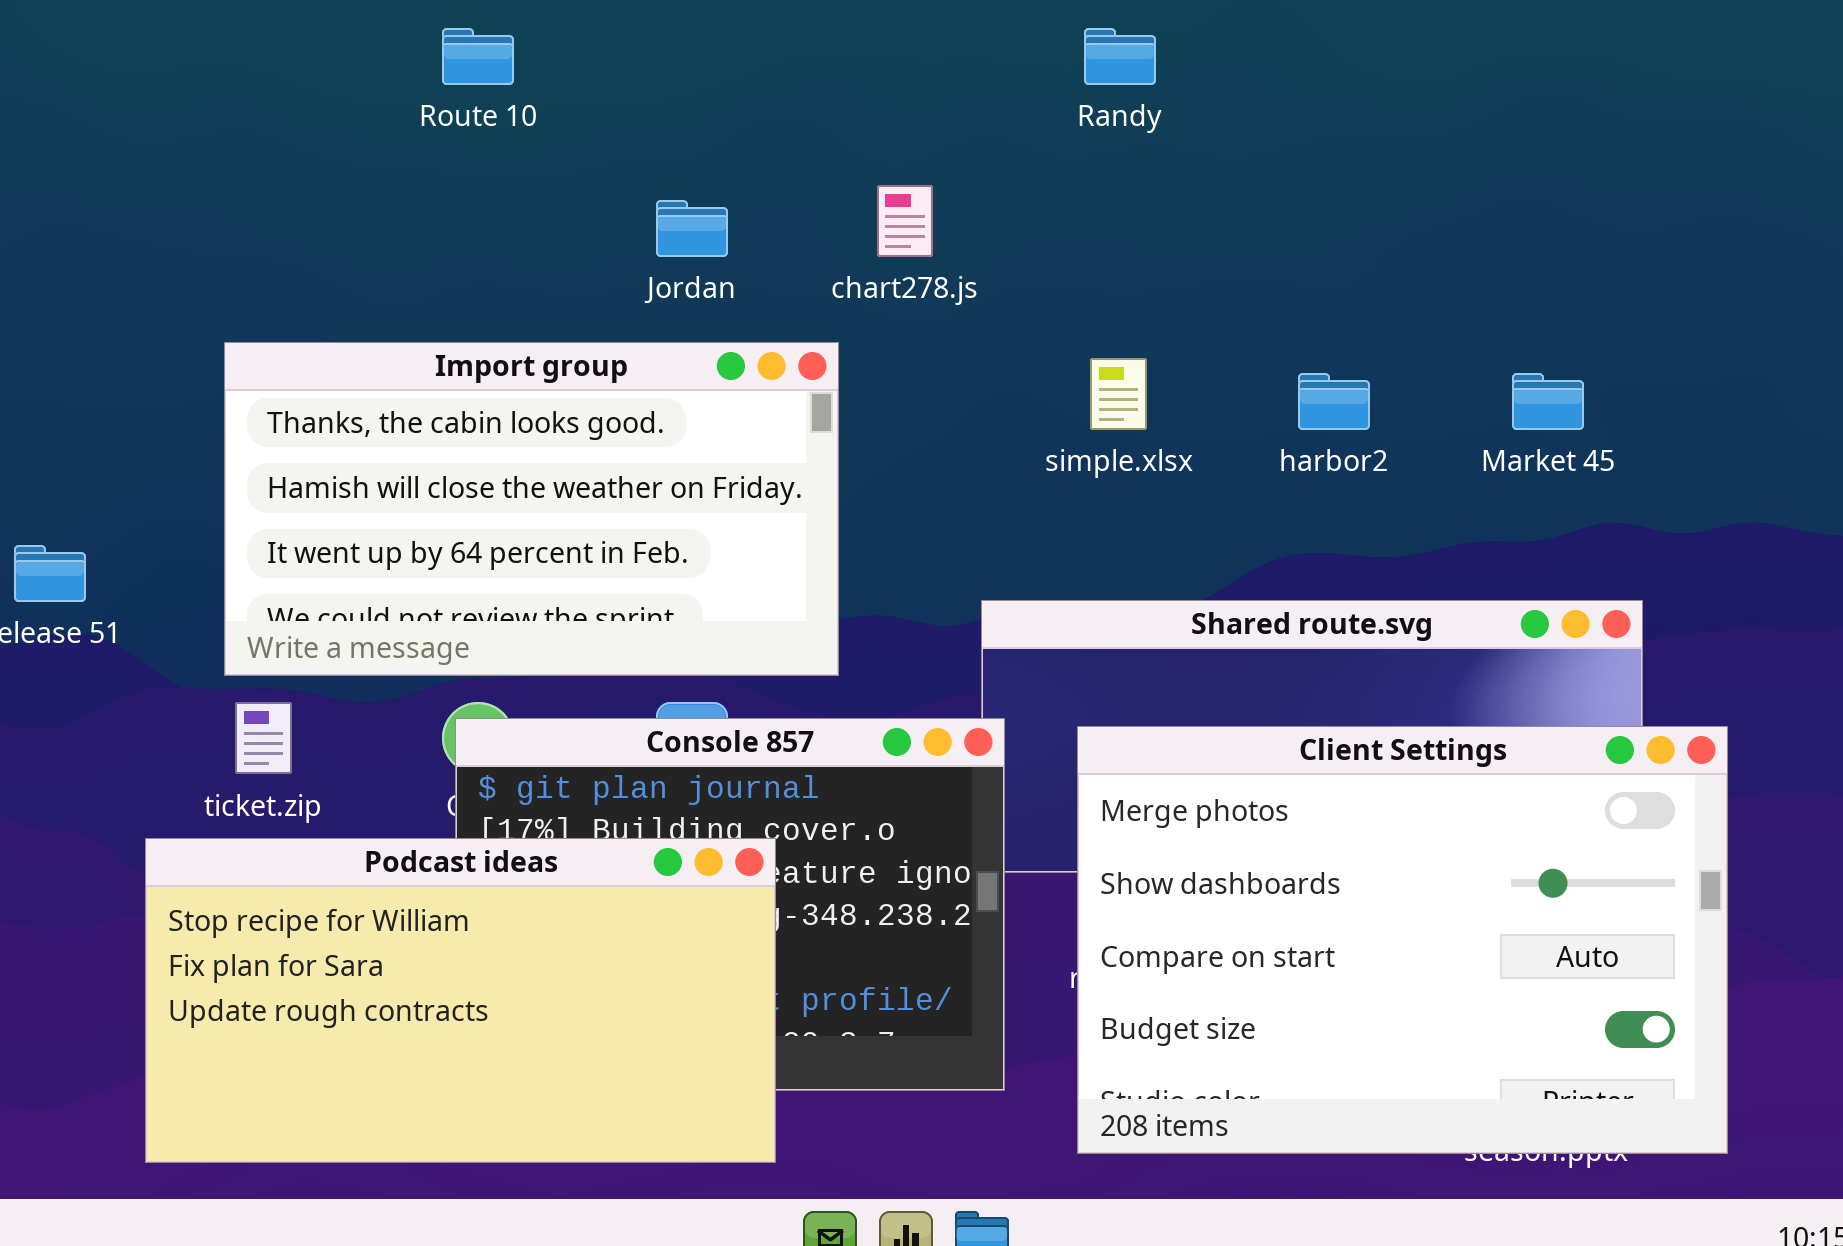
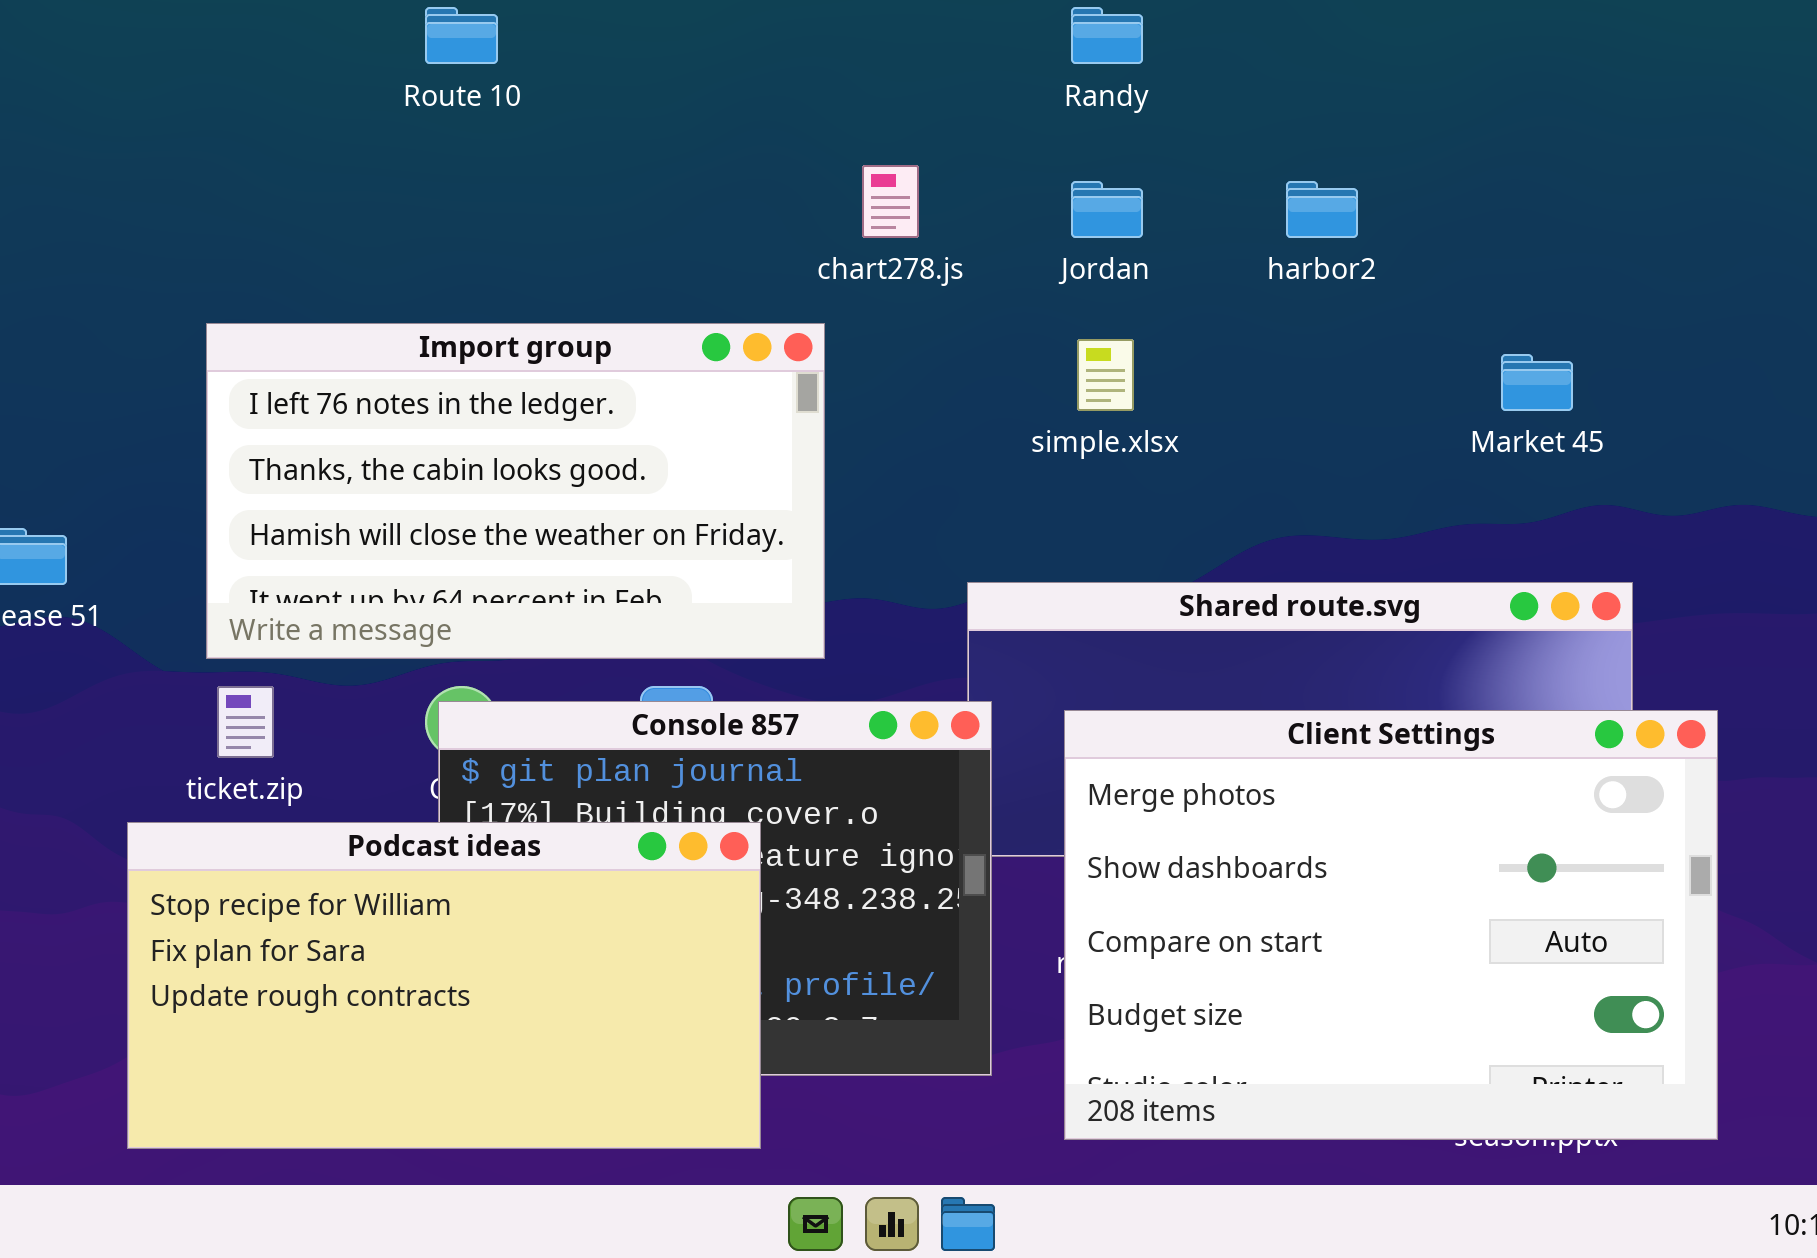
Jordan: [656,200,728,257] -> [1071,181,1143,238], moved
Import group: [224,342,839,676] -> [206,323,825,659], scrolled up 1 row
harbor2: [1298,373,1370,430] -> [1286,181,1358,238], moved

